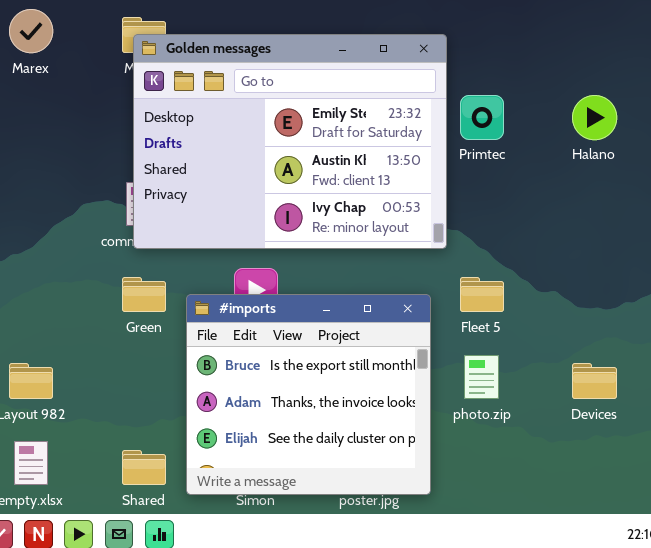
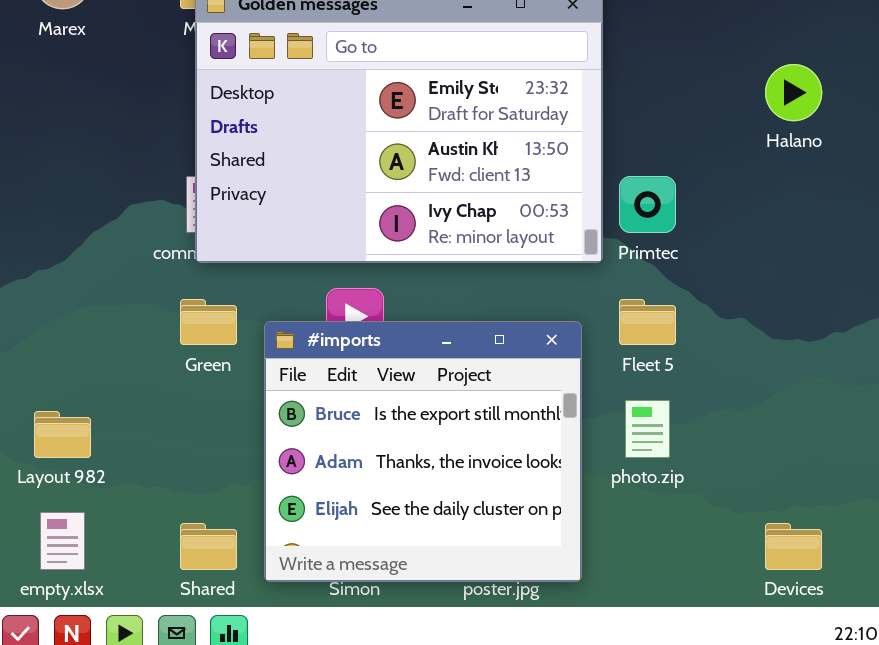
Primtec: [460,95,504,140] -> [619,176,676,233], moved
Devices: [572,363,617,399] -> [765,523,822,570], moved

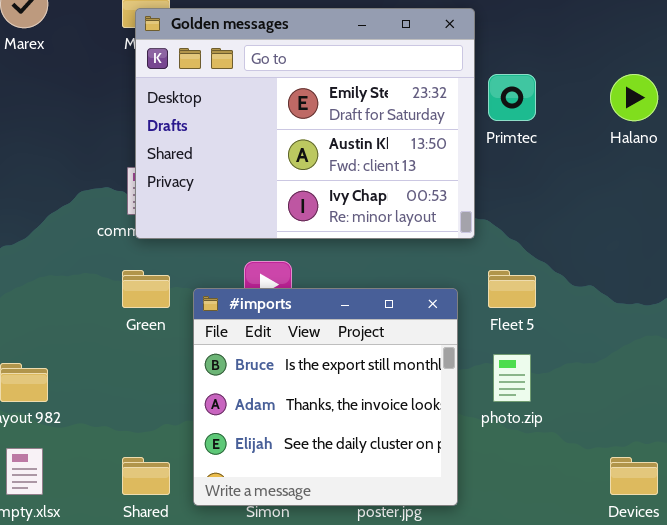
Primtec: [619,176,676,233] -> [488,74,536,121], moved

